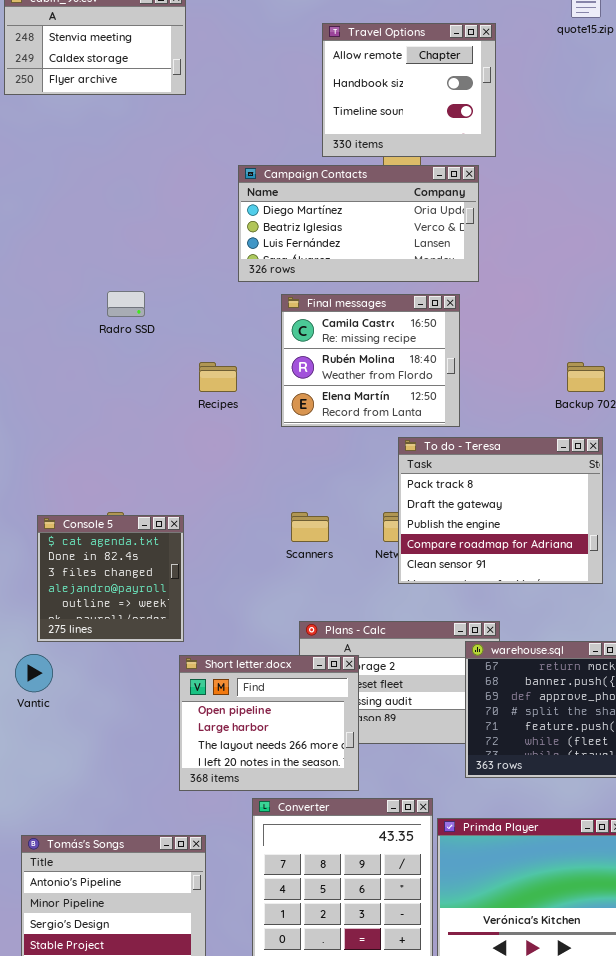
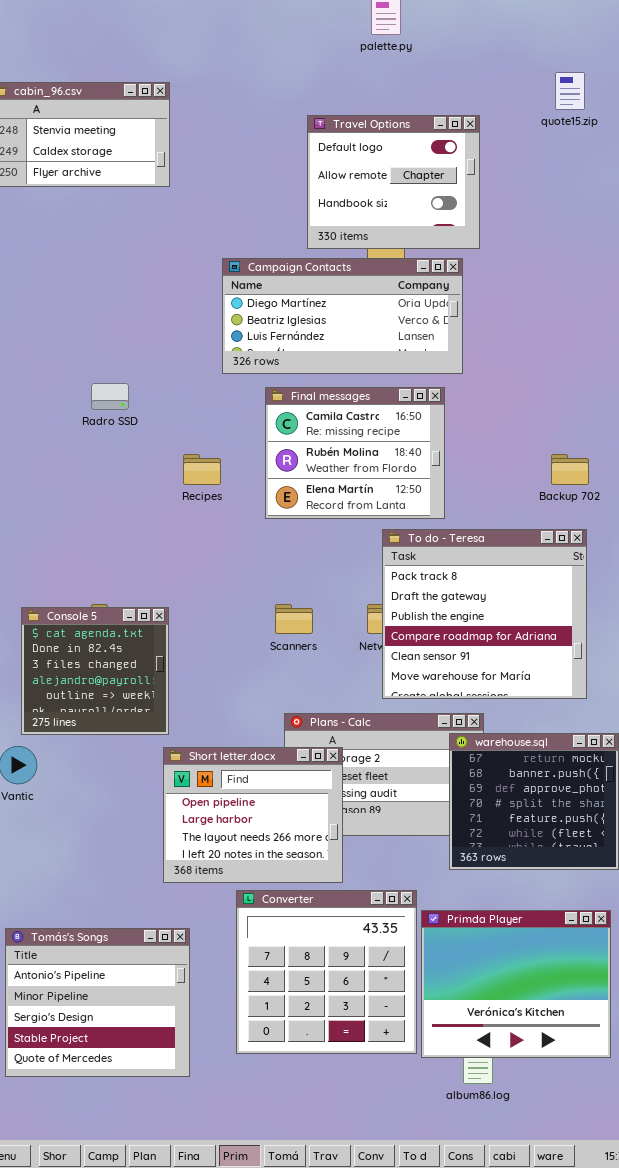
Travel Options: [322,23,496,157] -> [307,115,480,249], scrolled up 1 row
To do - Teresa: [398,437,603,584] -> [382,529,587,699], resized

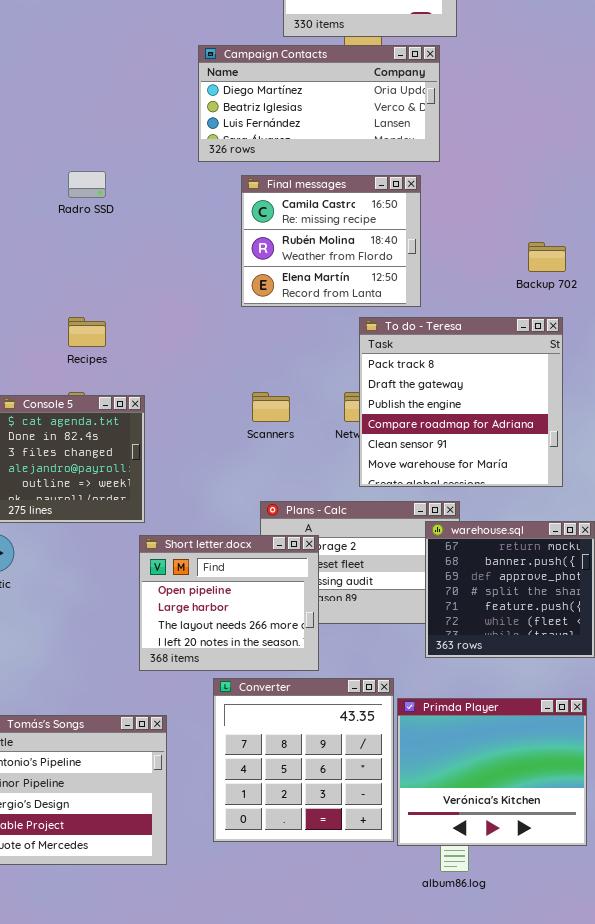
Recipes: [183,454,221,485] -> [68,317,106,347], moved

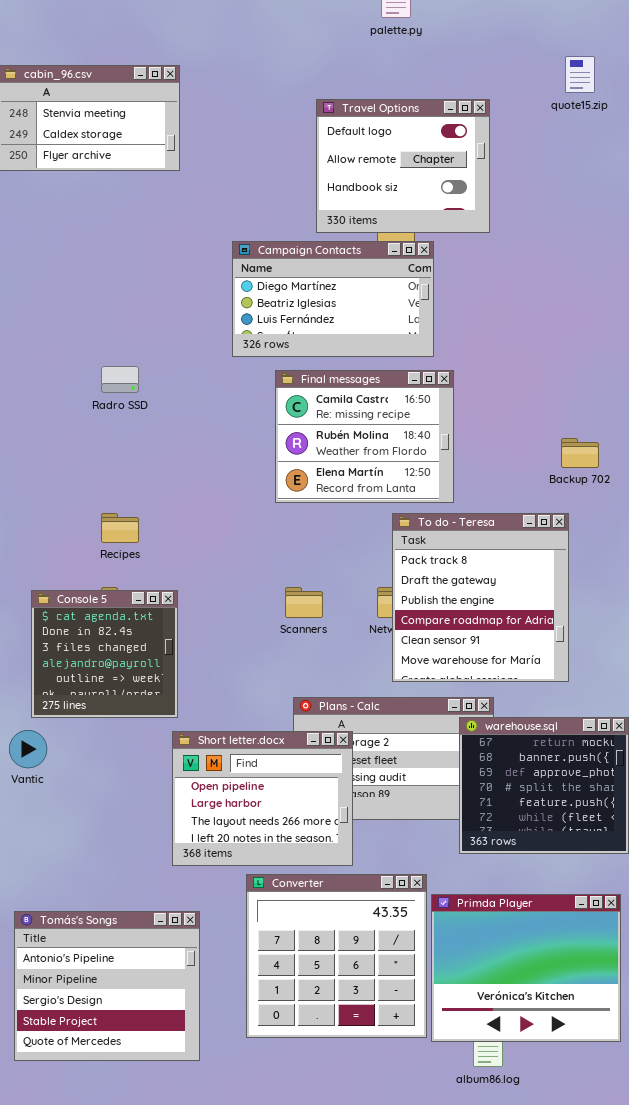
Campaign Contacts: [198,45,440,162] -> [232,241,434,357], resized
To do - Teresa: [359,317,563,487] -> [392,513,569,682], resized

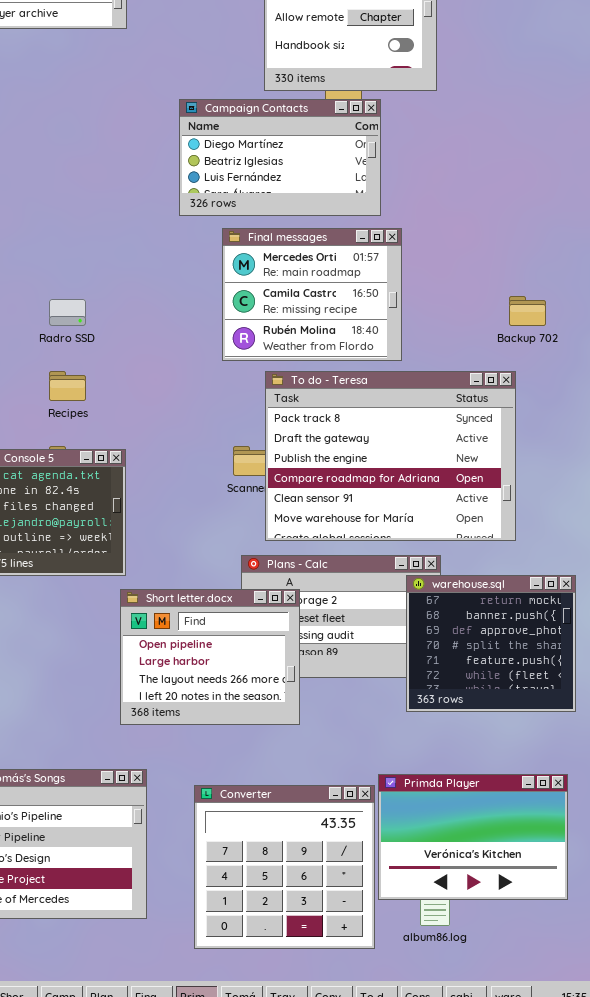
Radro SSD: [101,366,139,393] -> [49,299,86,326], moved
Final messages: [275,370,454,503] -> [222,228,402,361], scrolled up 1 row
To do - Teresa: [392,513,569,682] -> [265,371,516,541], resized
Converter: [246,874,427,1038] -> [194,785,375,949], moved
Primda Player: [431,894,621,1042] -> [378,774,568,900], resized

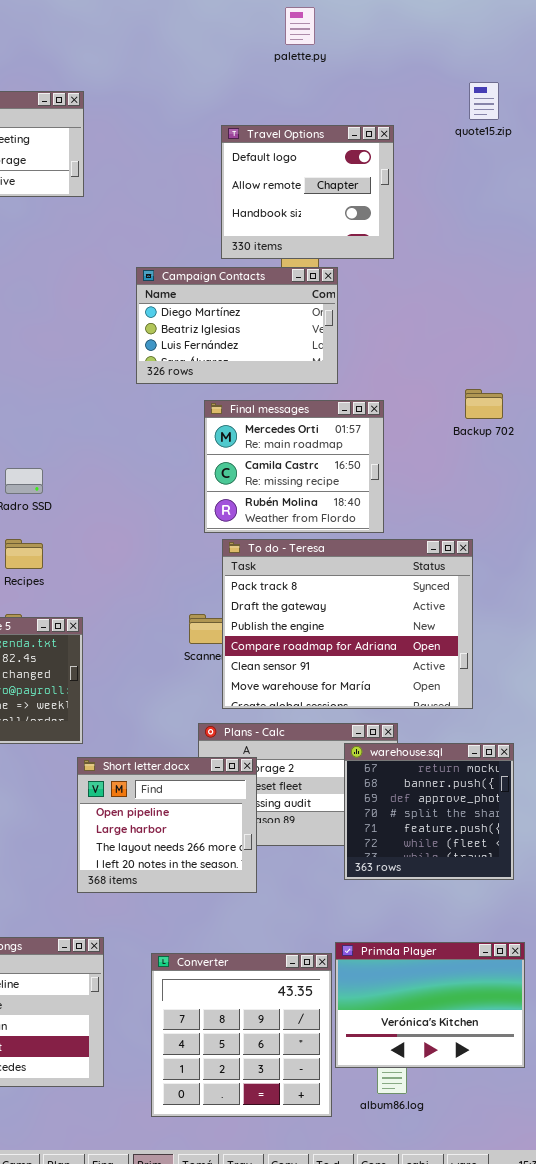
Final messages: [222,228,402,361] -> [204,400,384,533], moved
Backup 702: [509,296,546,326] -> [465,389,503,419], moved
warehouse.sql: [406,575,576,712] -> [344,743,514,880], moved

